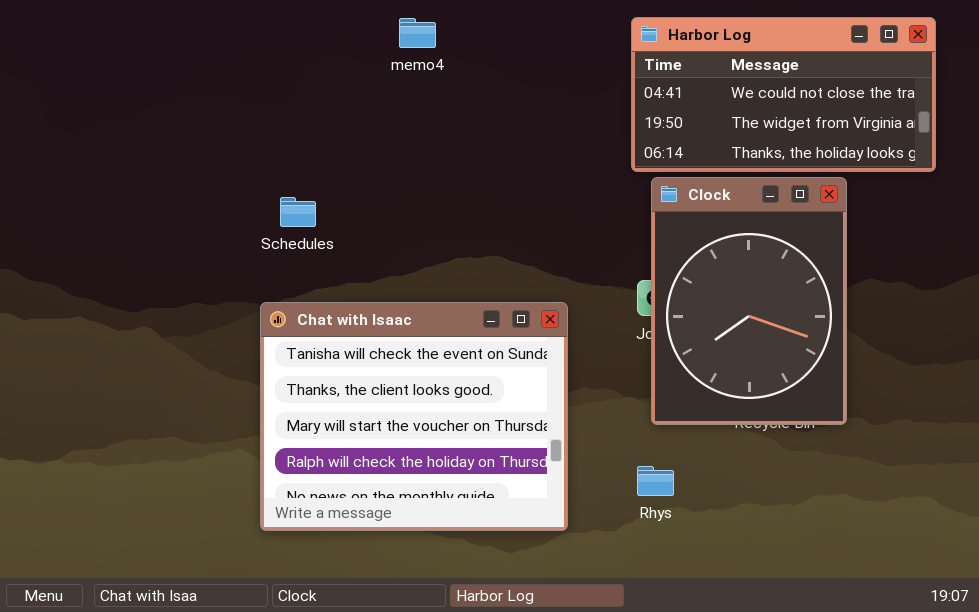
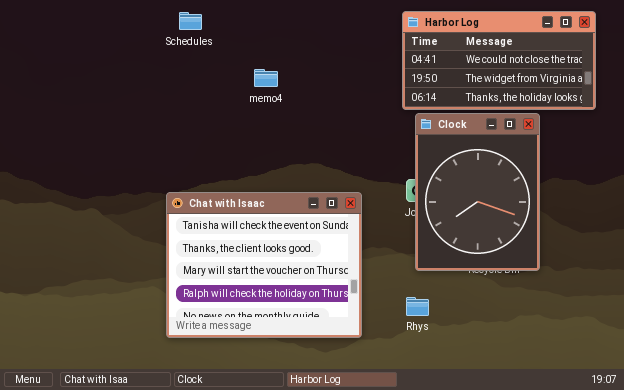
memo4: [399,18,436,48] -> [254,69,278,87], moved
Schedules: [280,197,316,227] -> [179,12,202,30], moved

